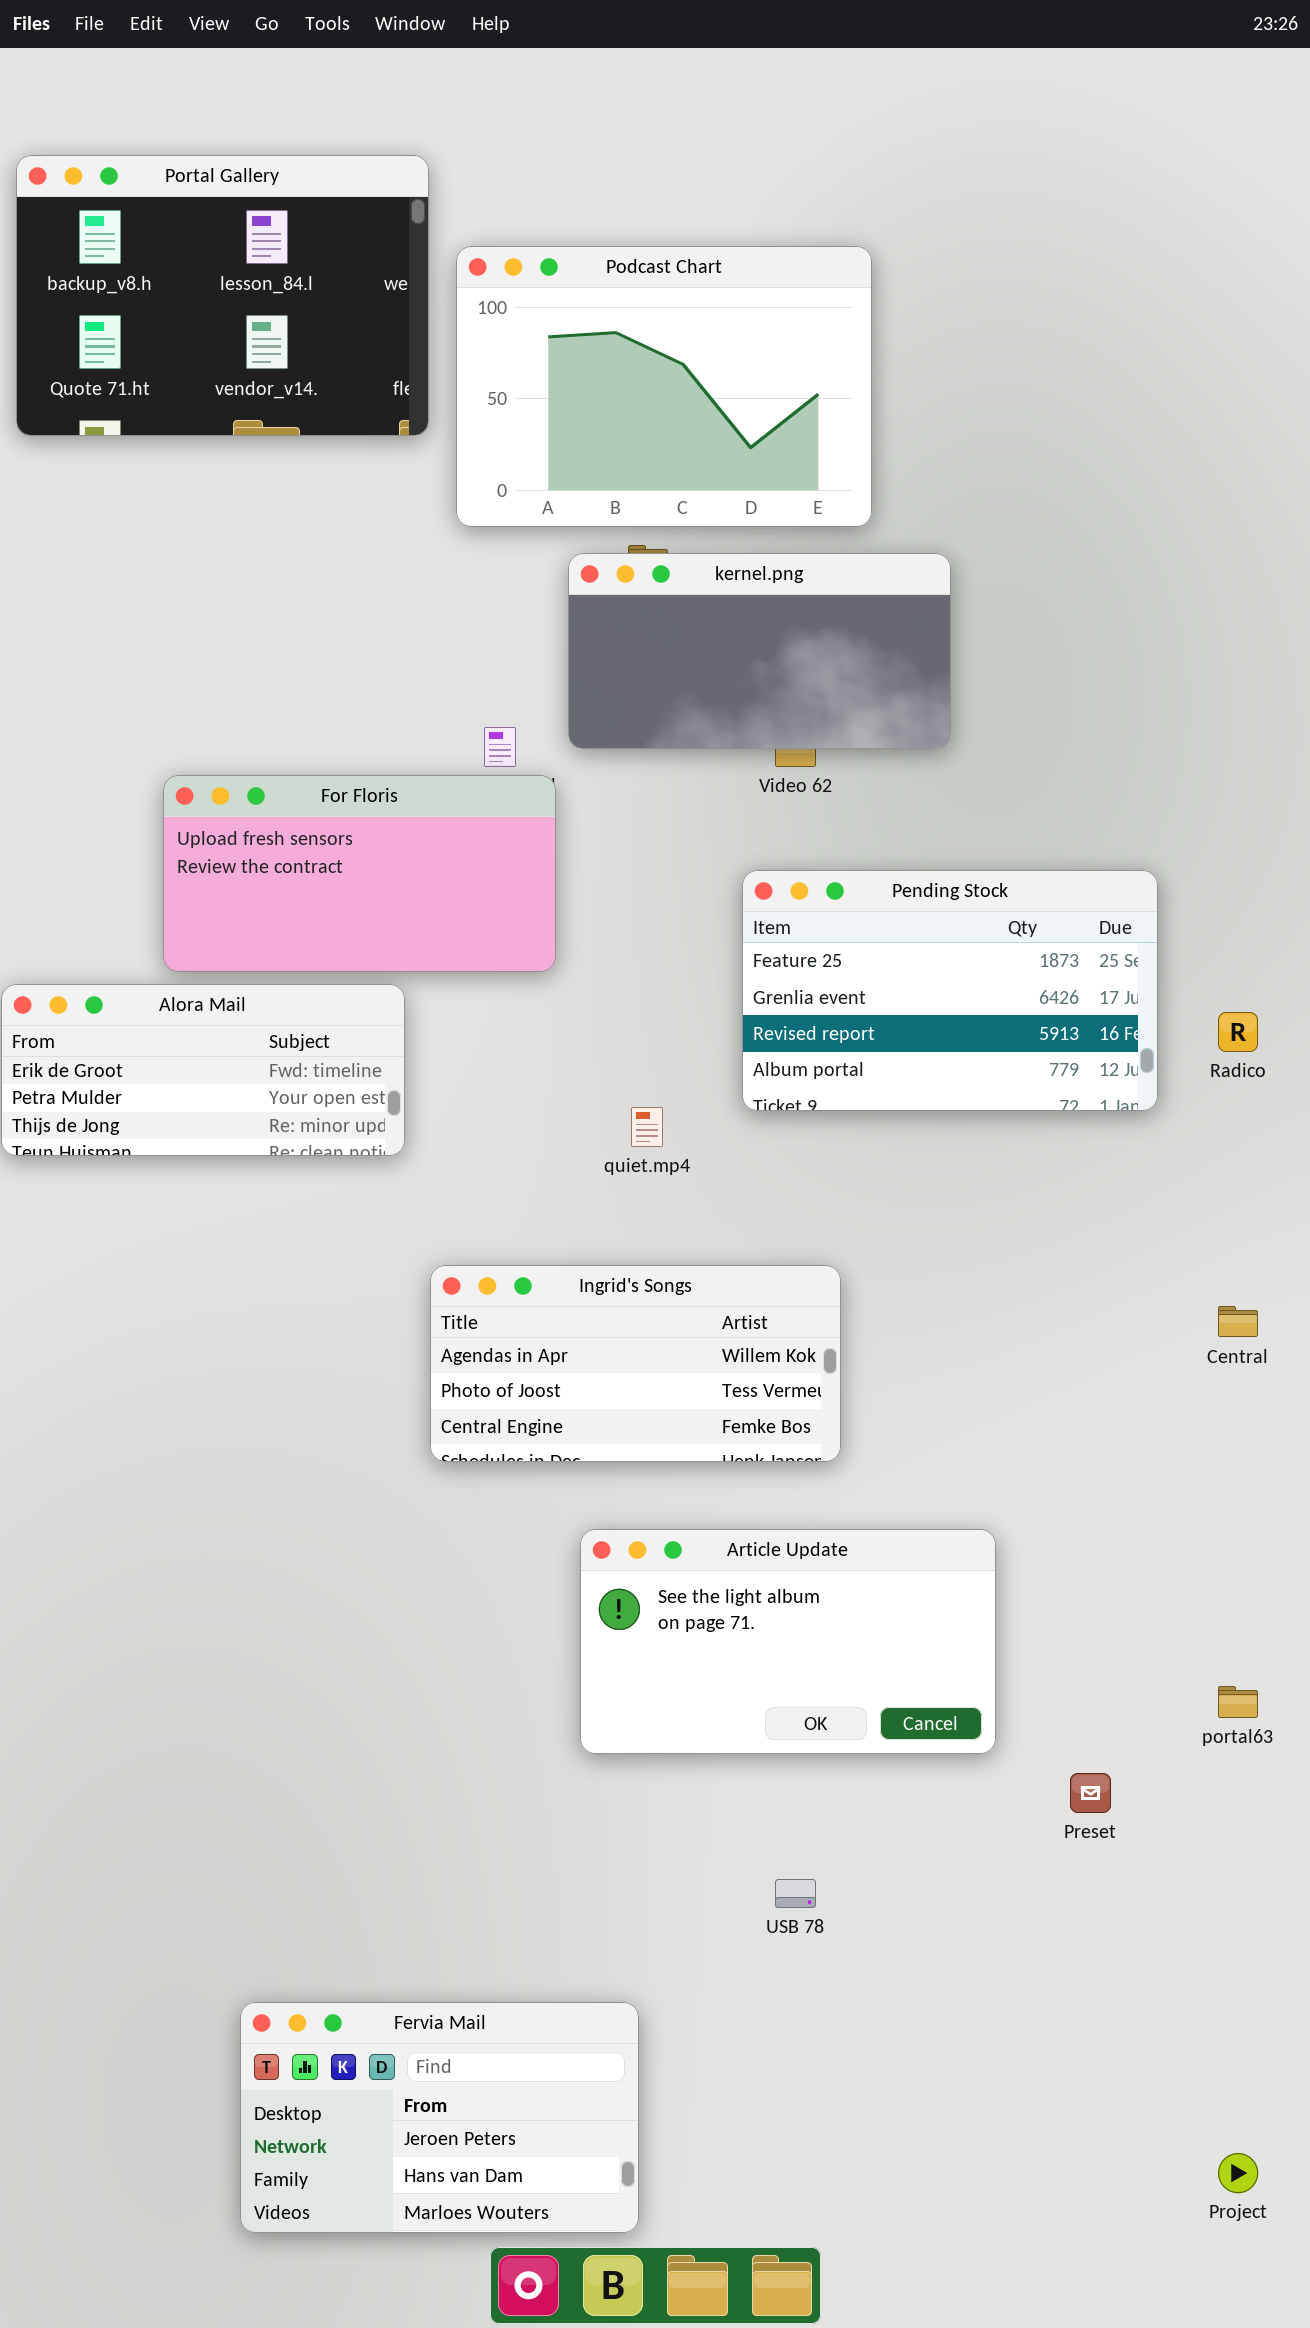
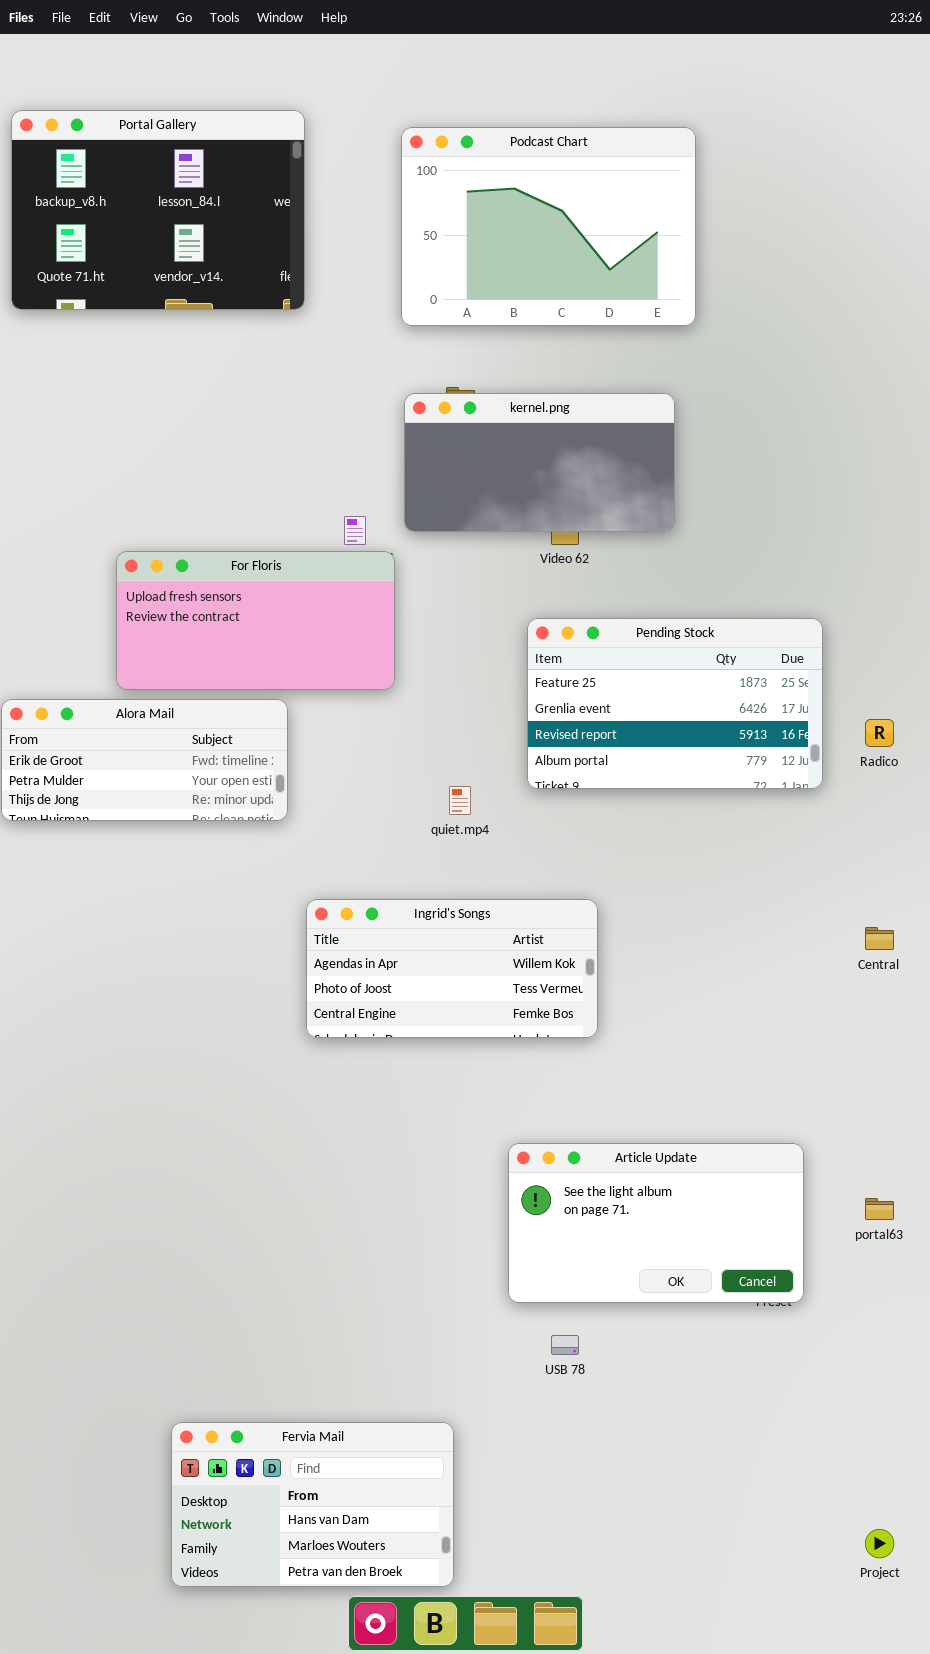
Podcast Chart: [456,246,872,527] -> [401,127,696,326], moved
Article Update: [580,1529,996,1754] -> [508,1143,804,1303], moved
Fervia Mail: [240,2002,639,2233] -> [171,1422,454,1587], scrolled down 1 row

